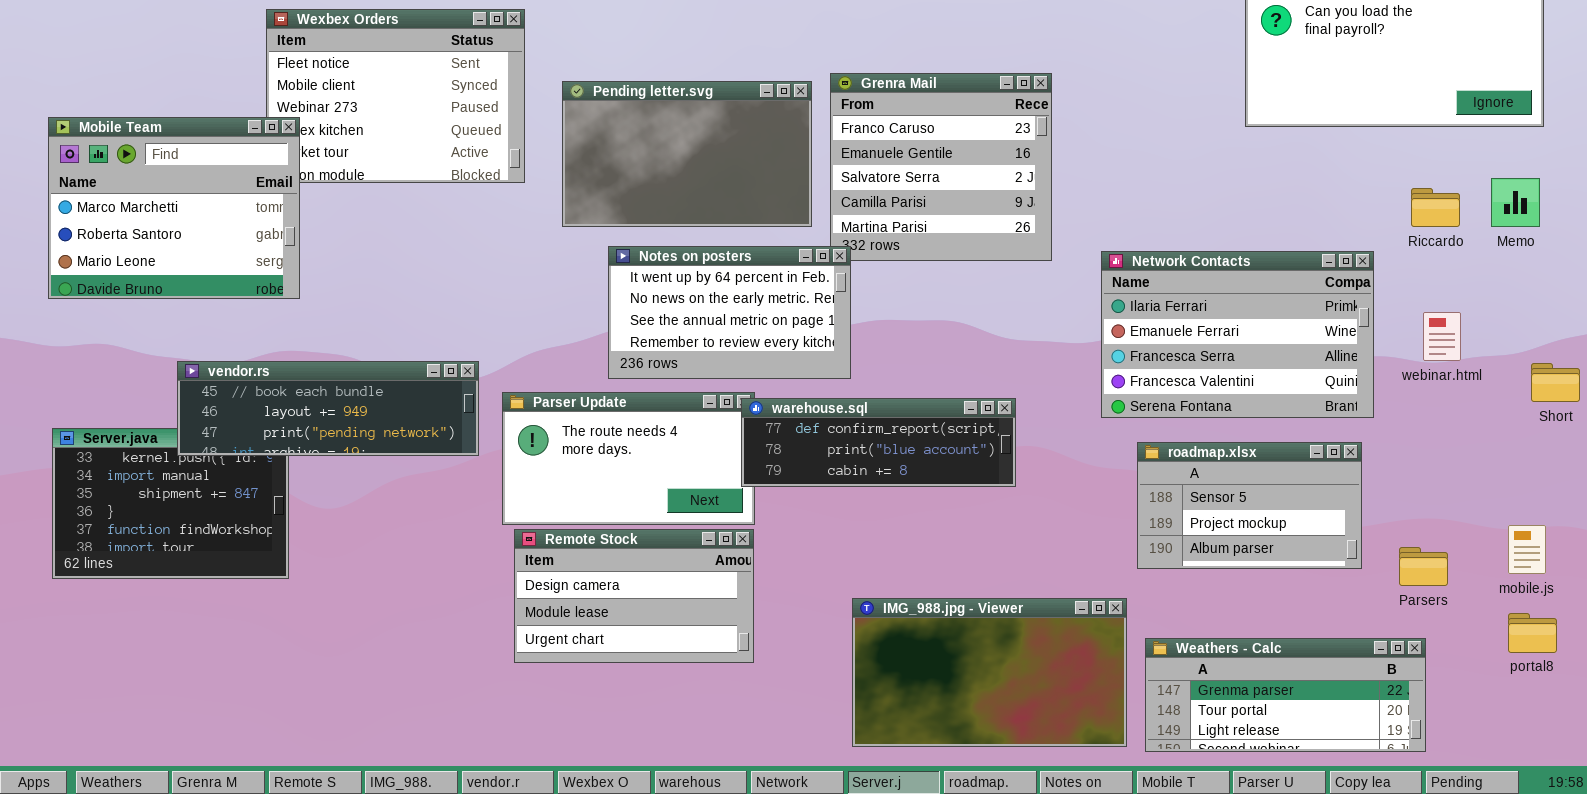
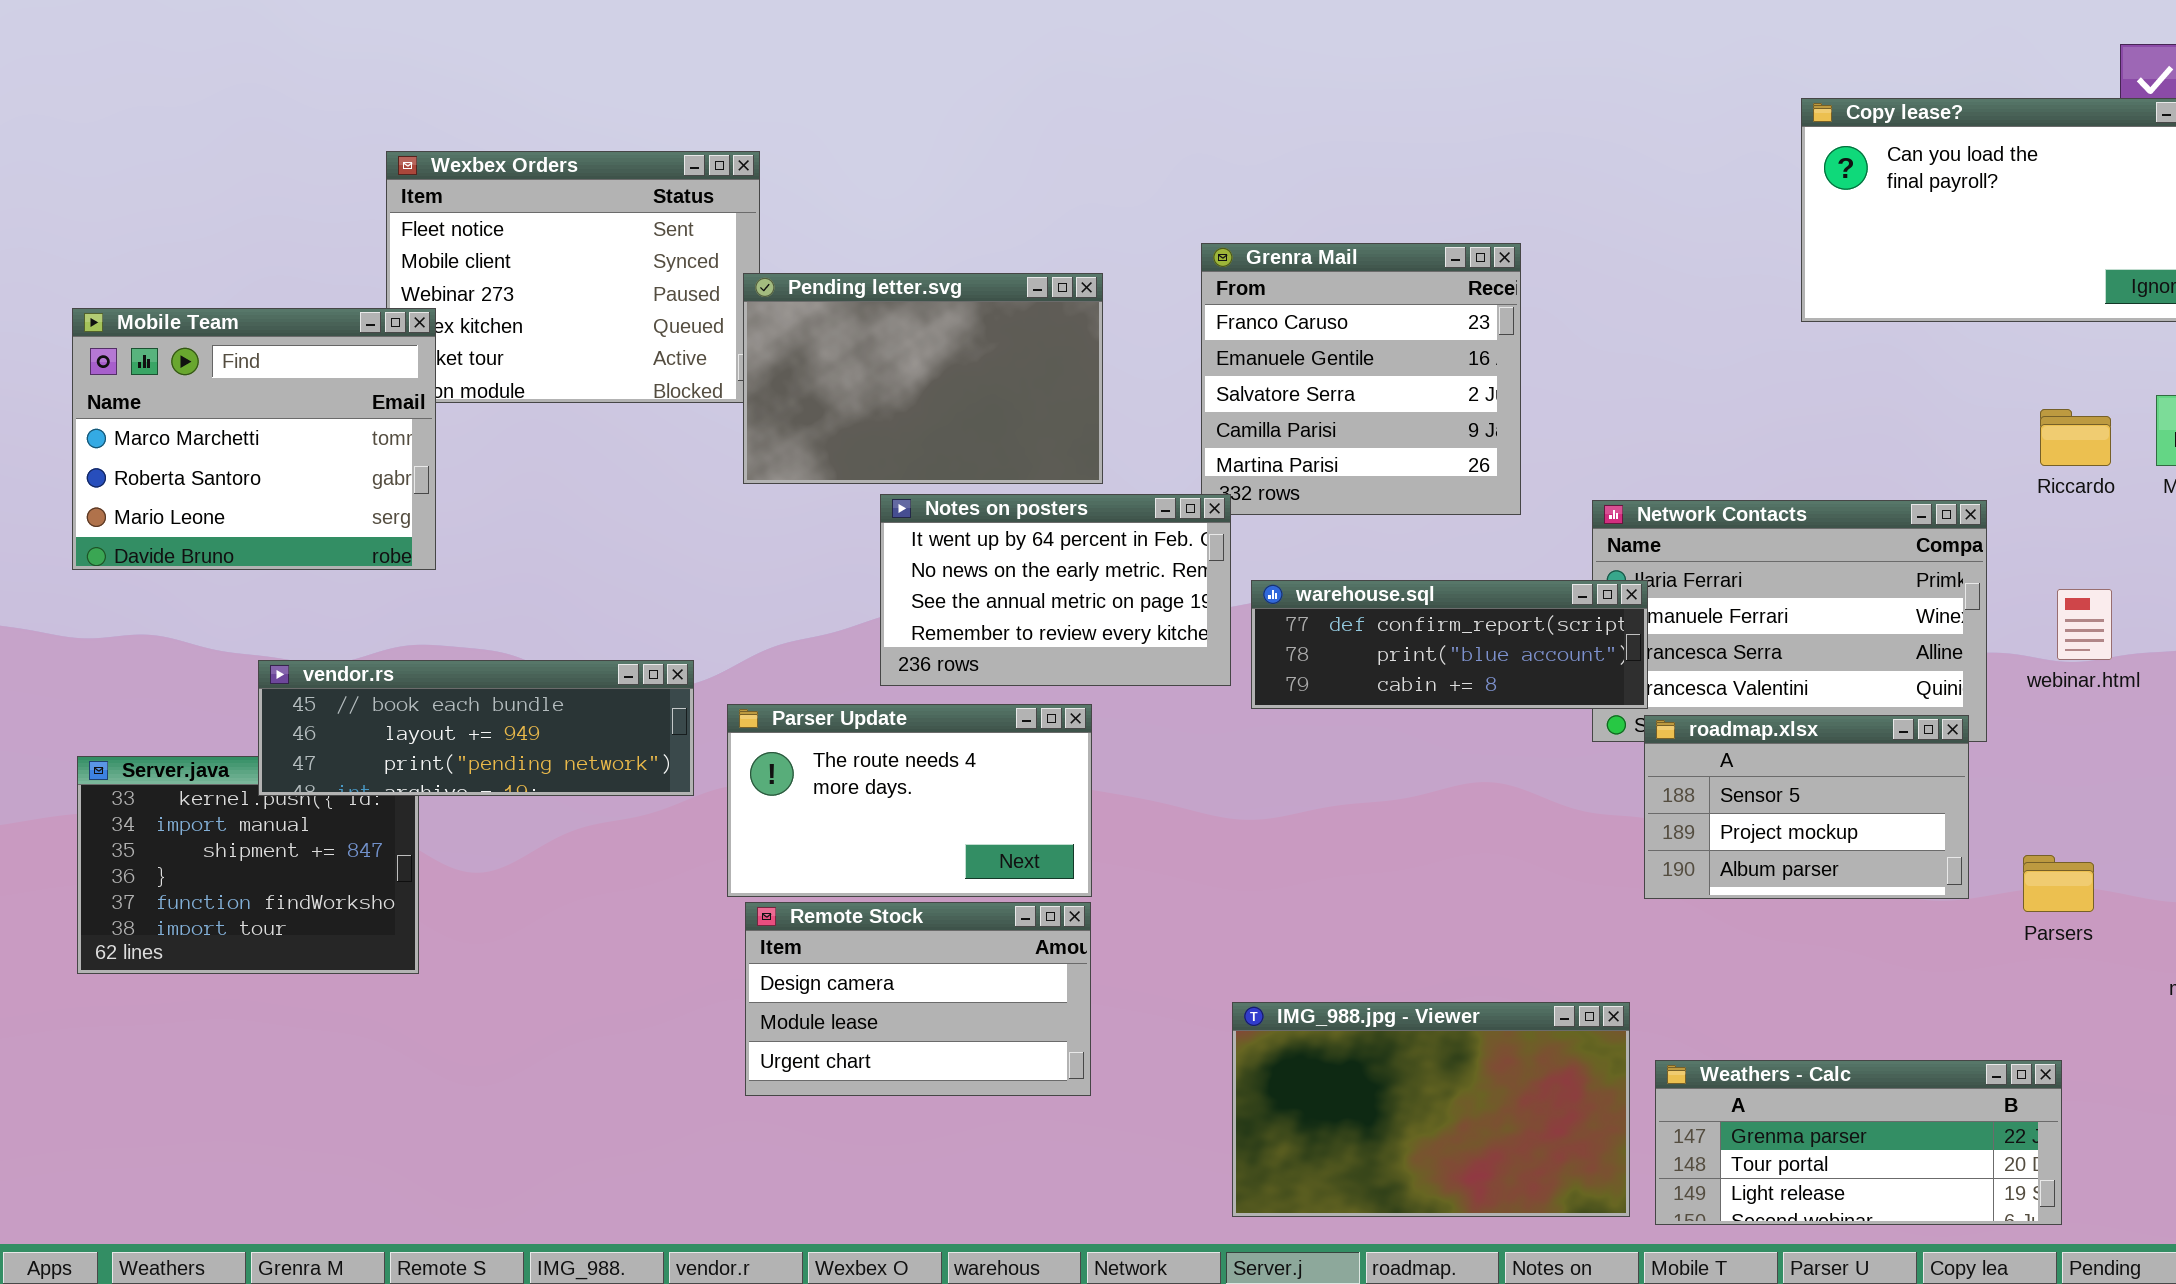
Pending letter.svg: [562,81,812,227] -> [743,273,1103,484], moved
warehouse.sql: [741,398,1016,487] -> [1251,580,1648,709], moved
roadmap.xlsx: [1137,442,1362,569] -> [1644,715,1969,899], moved
Parsers: [1399,547,1448,586] -> [2023,855,2094,912], moved

